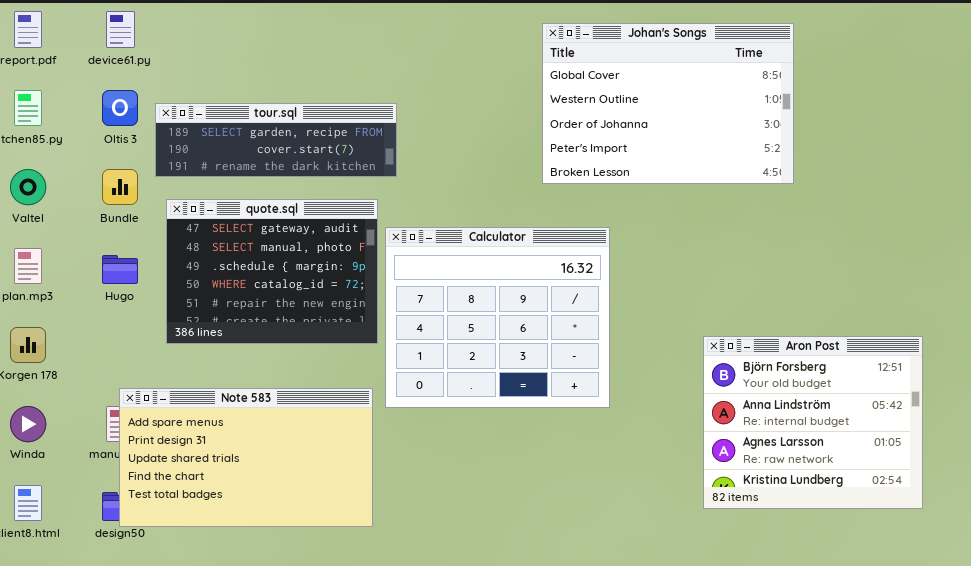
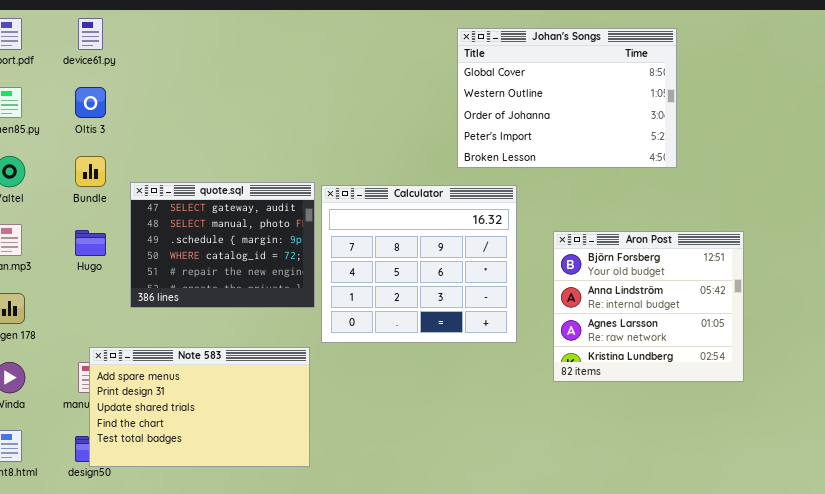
tour.sql: [155,103,397,177] -> none, closed
Calculator: [385,227,610,408] -> [321,185,517,343], moved
Aron Post: [703,336,923,509] -> [553,231,744,382], moved

